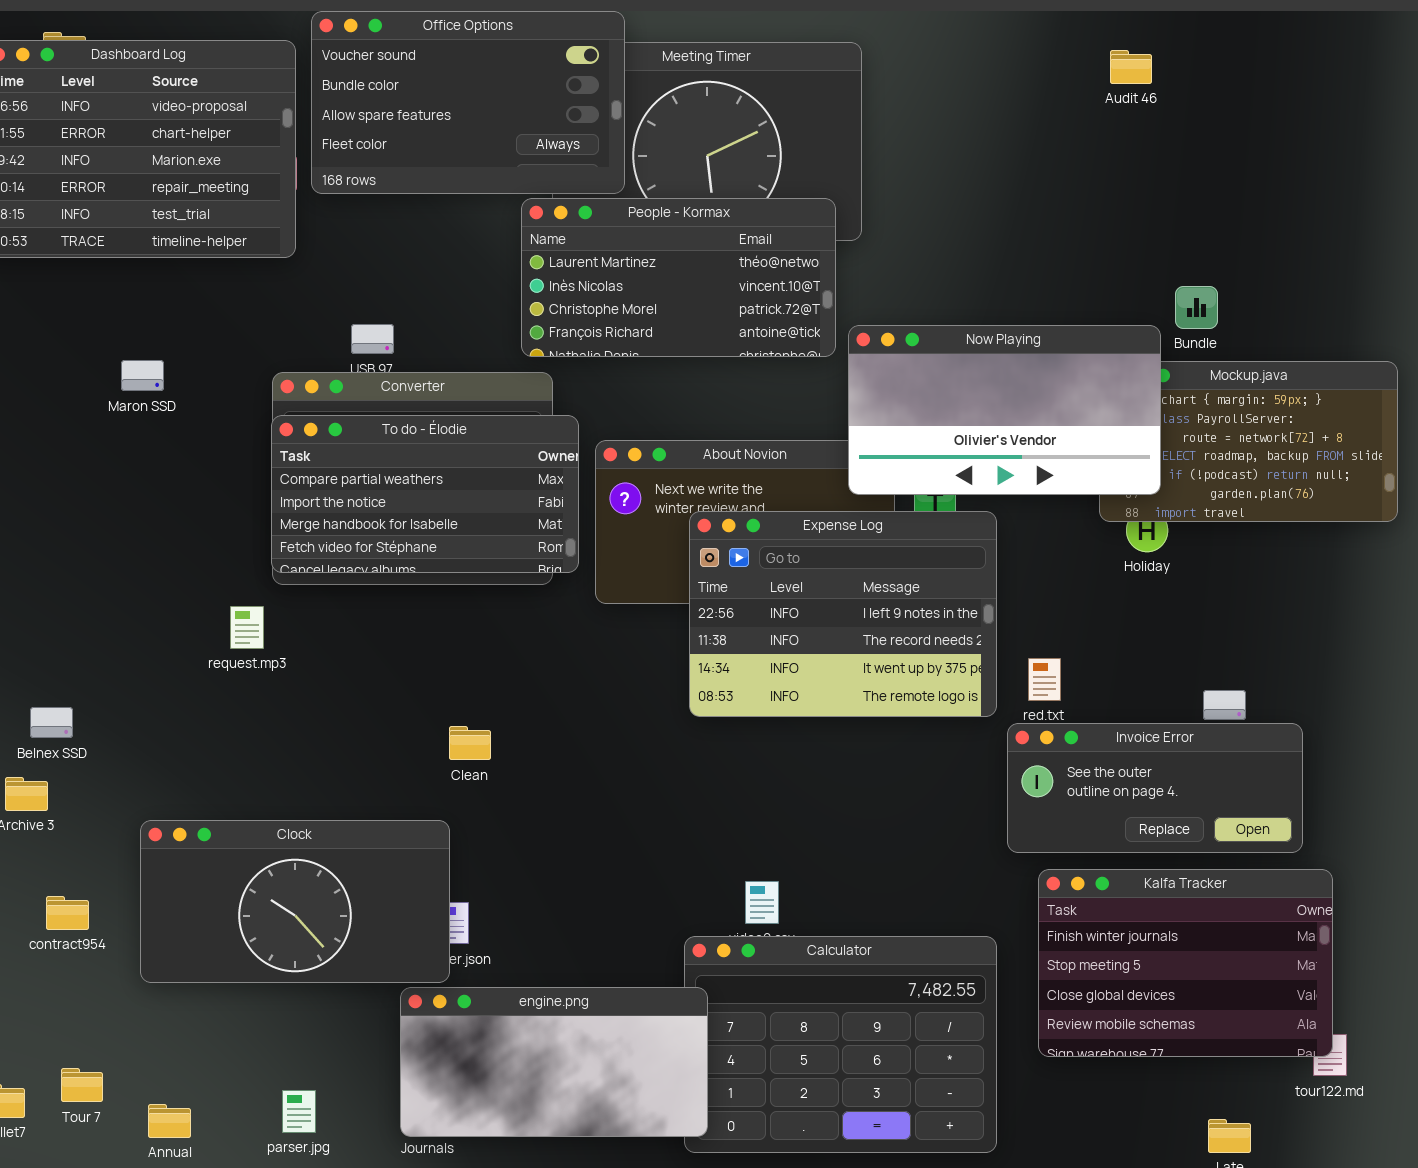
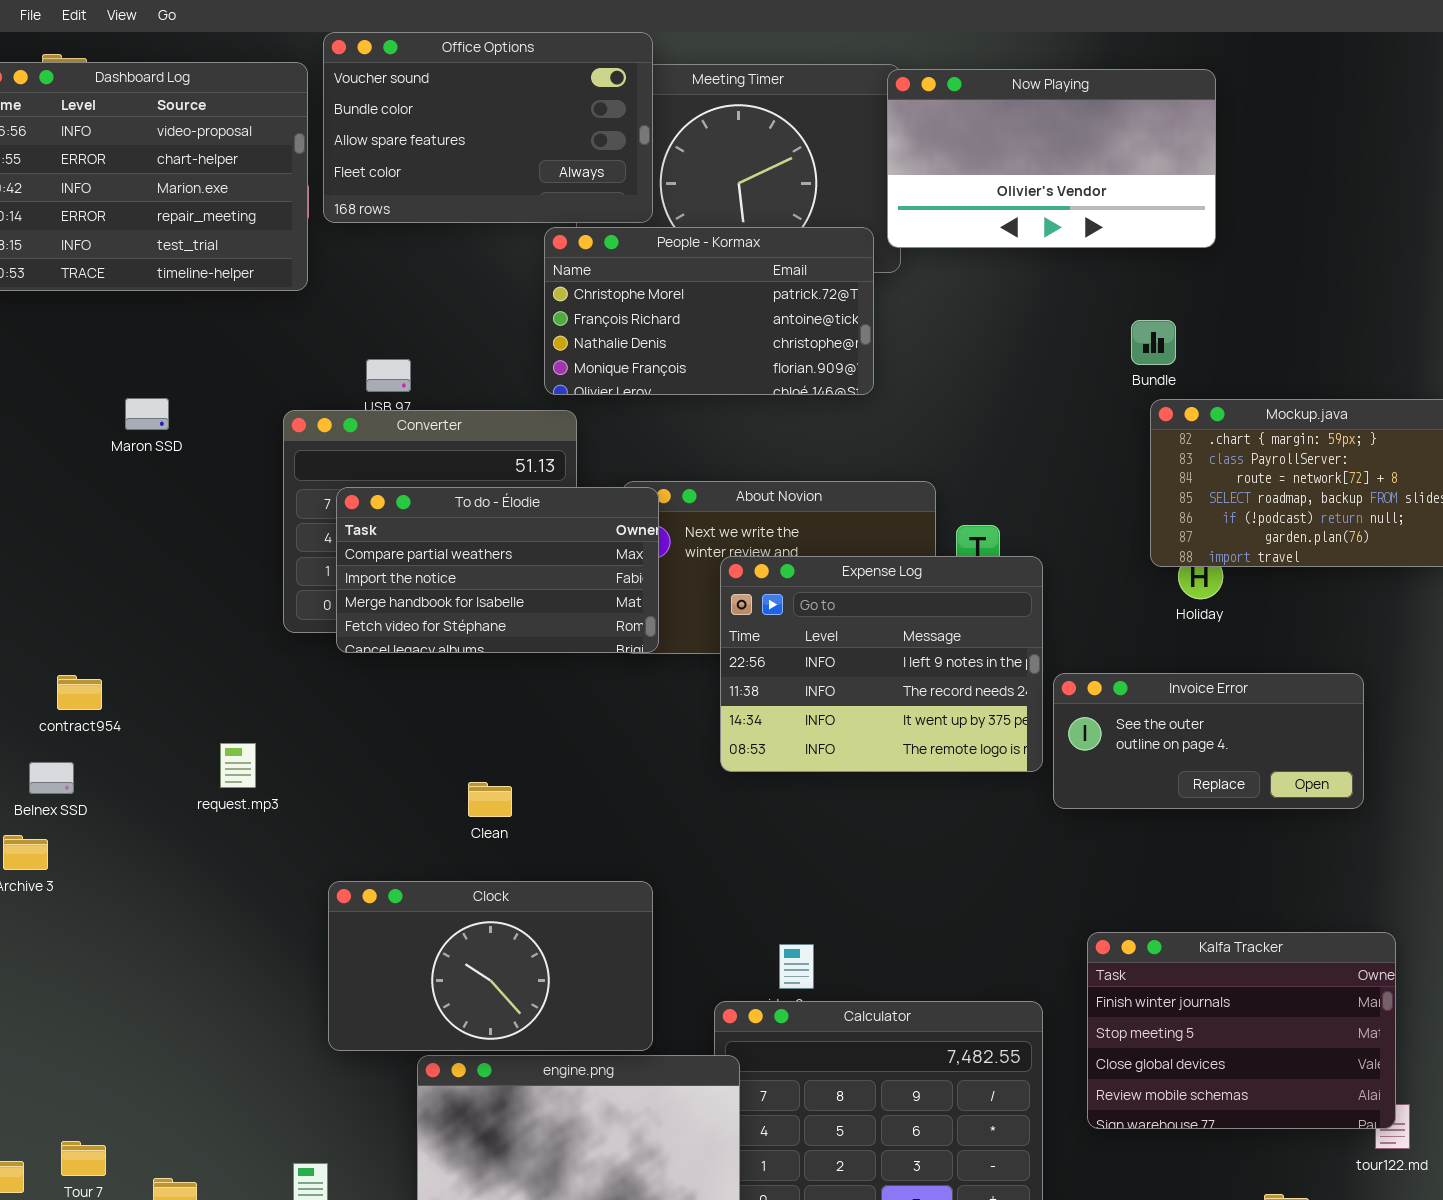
People - Kormax: [521,198,836,357] -> [544,227,874,395], scrolled down 2 rows
Bundle: [1175,286,1218,329] -> [1131,320,1176,365], moved
Now Playing: [848,325,1161,495] -> [887,69,1216,248], moved
To do - Élodie: [271,415,579,573] -> [336,487,659,653], moved
request.mp3: [230,606,264,649] -> [220,743,256,788], moved
Invoice Error: [1007,723,1303,853] -> [1053,673,1364,809], moved
Clock: [140,820,450,983] -> [328,881,653,1051], moved
contract954: [46,896,89,930] -> [57,675,102,710], moved

